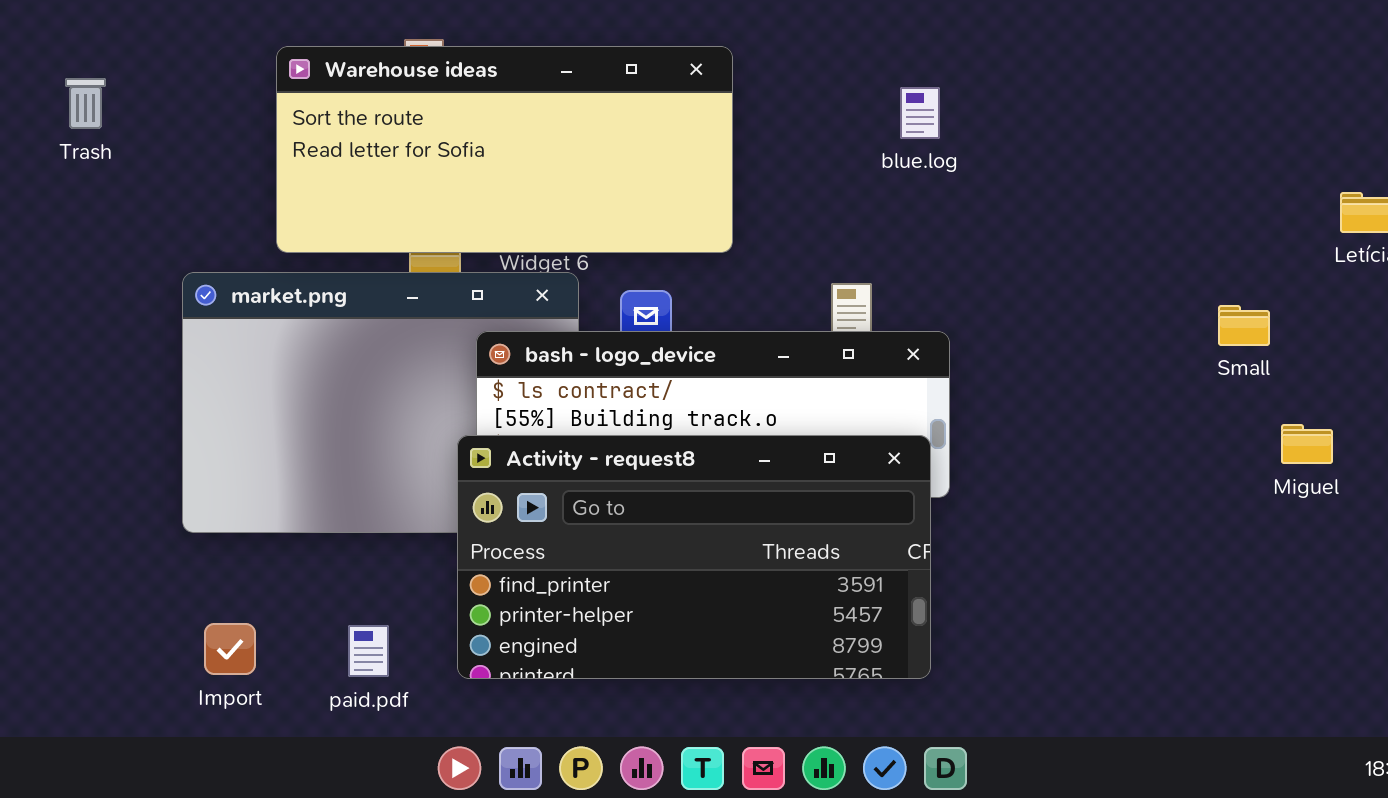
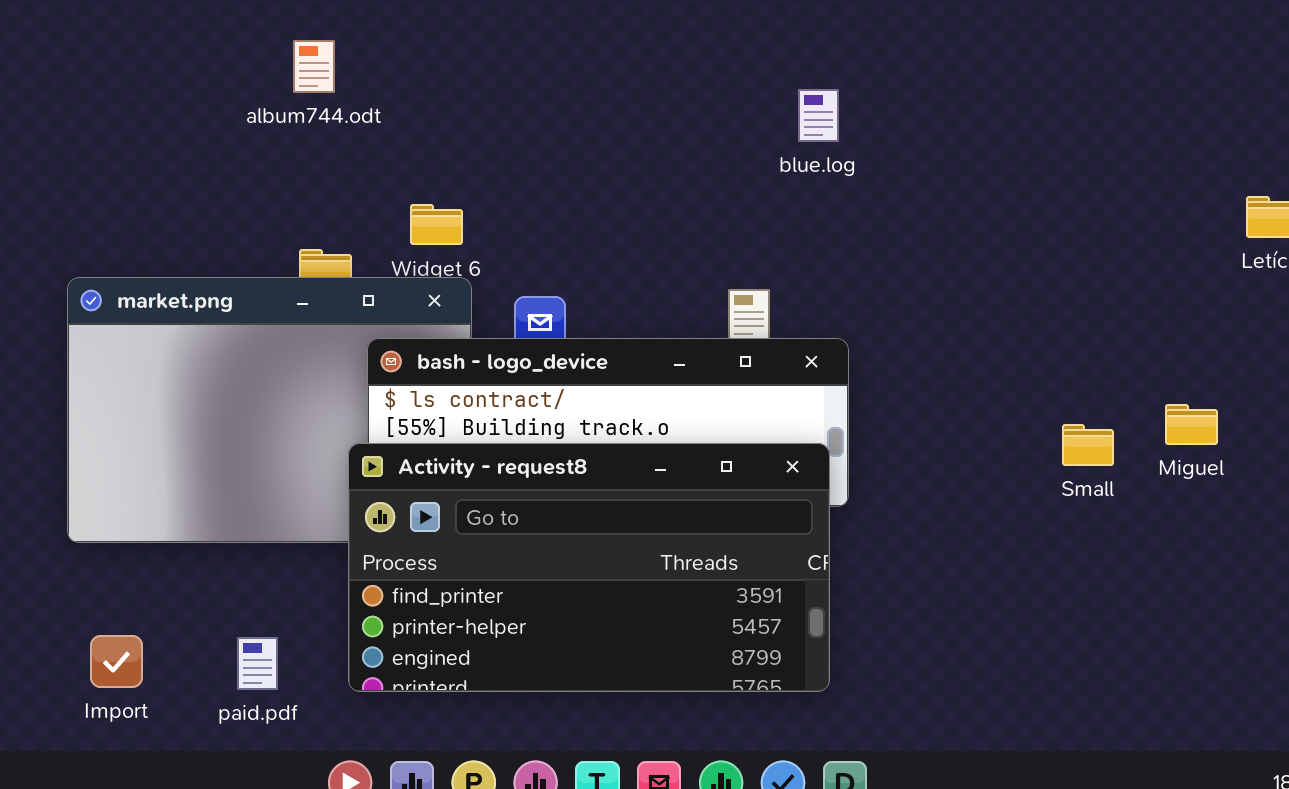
Warehouse ideas: [276,46,733,253] -> none, closed
Small: [1218,305,1270,346] -> [1062,424,1114,466], moved
Miguel: [1281,424,1333,464] -> [1165,404,1218,445], moved

